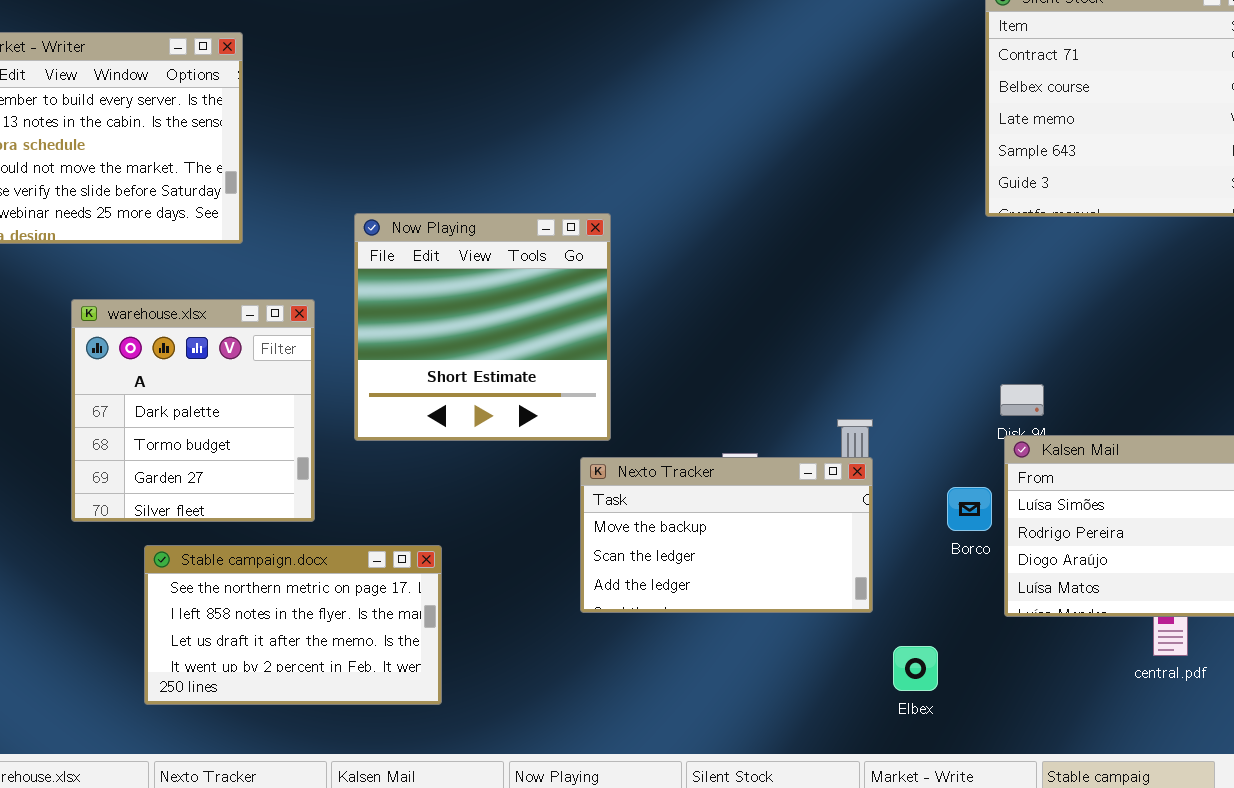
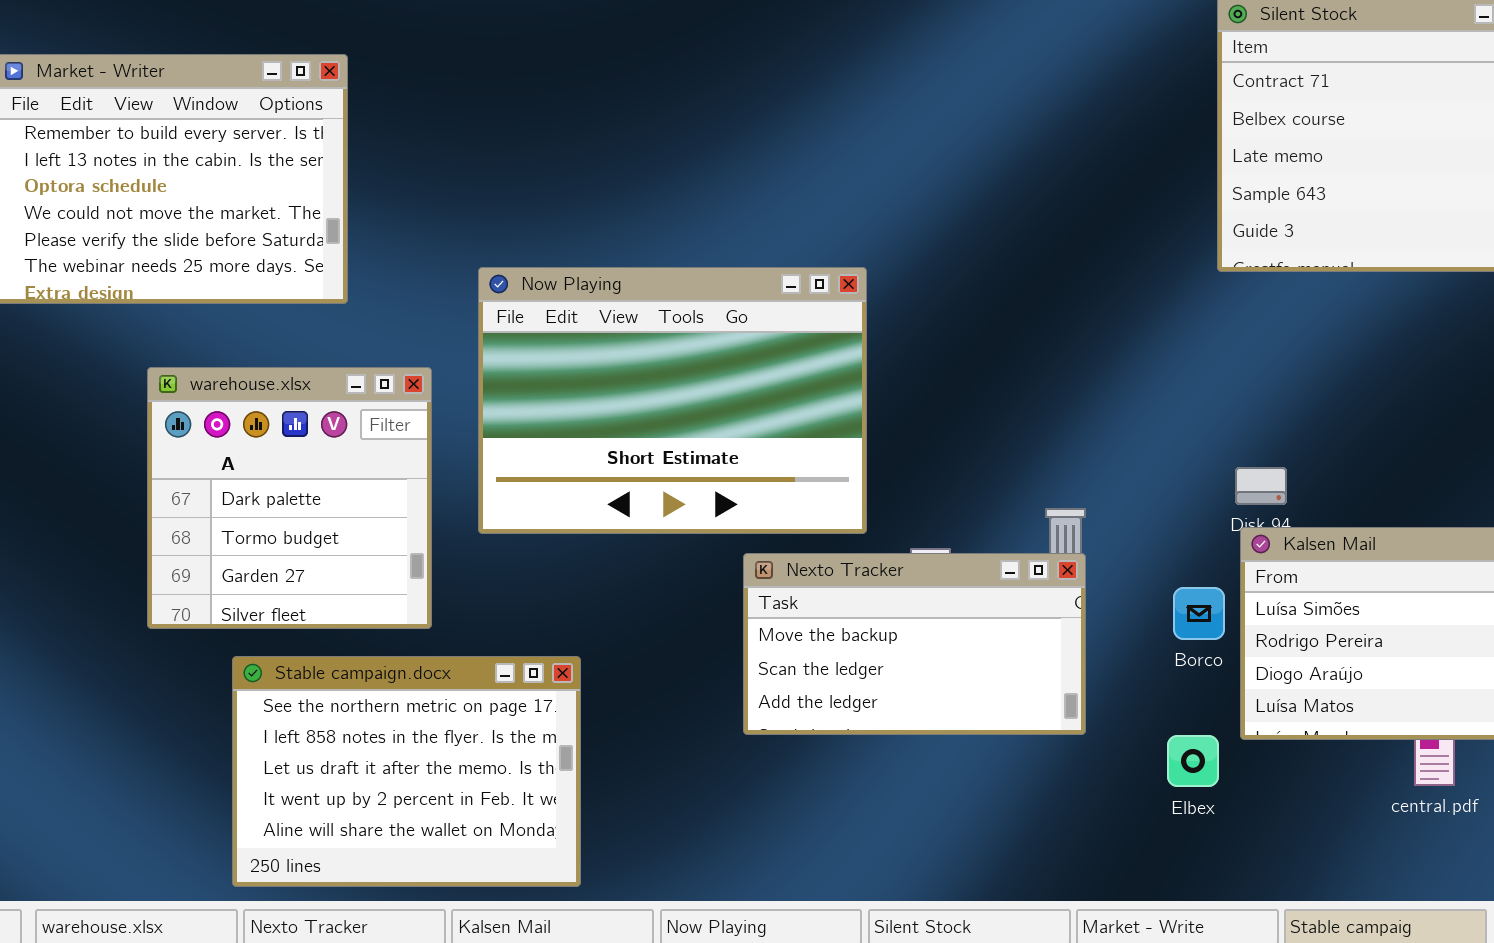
Now Playing: [354,213,611,441] -> [478,267,867,534], resized
Stable campaign.docx: [144,545,442,705] -> [232,656,581,887], resized
Elbex: [893,646,938,691] -> [1167,735,1219,787], moved

